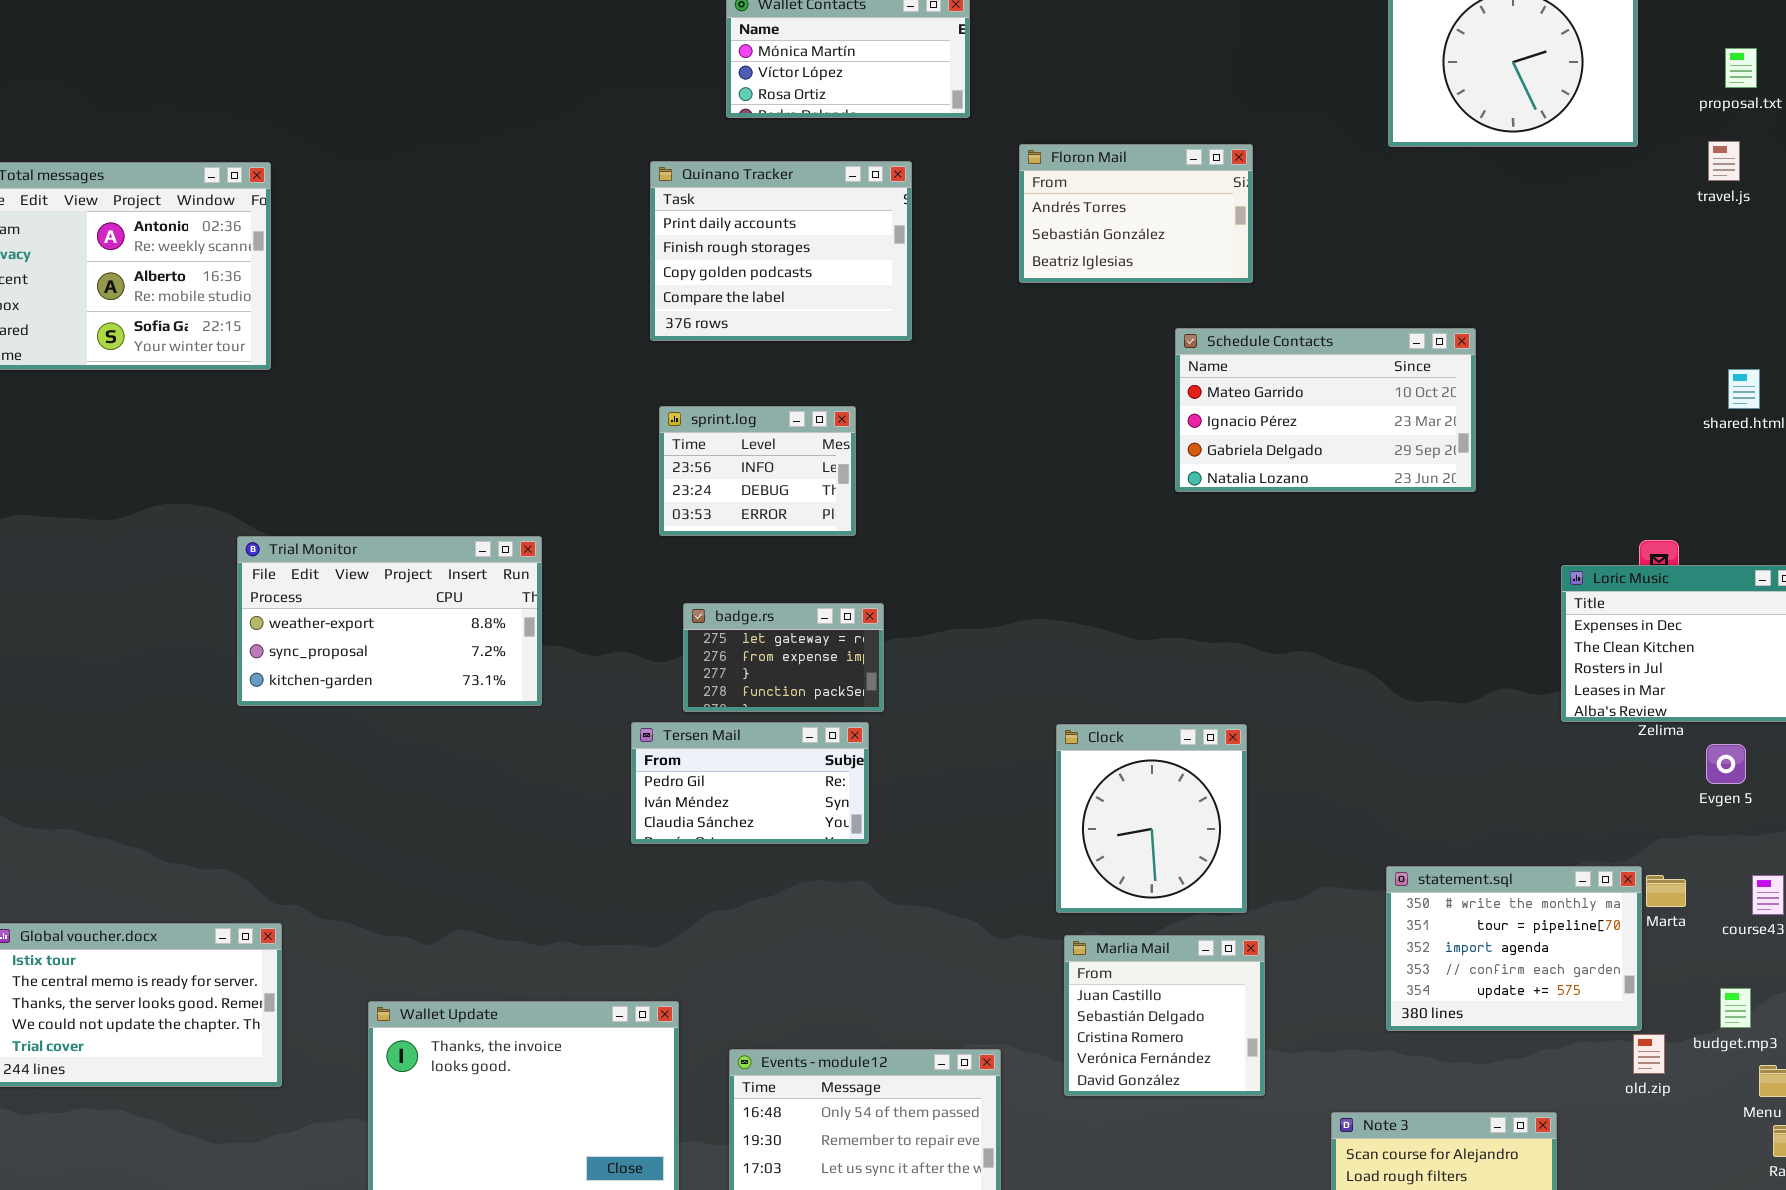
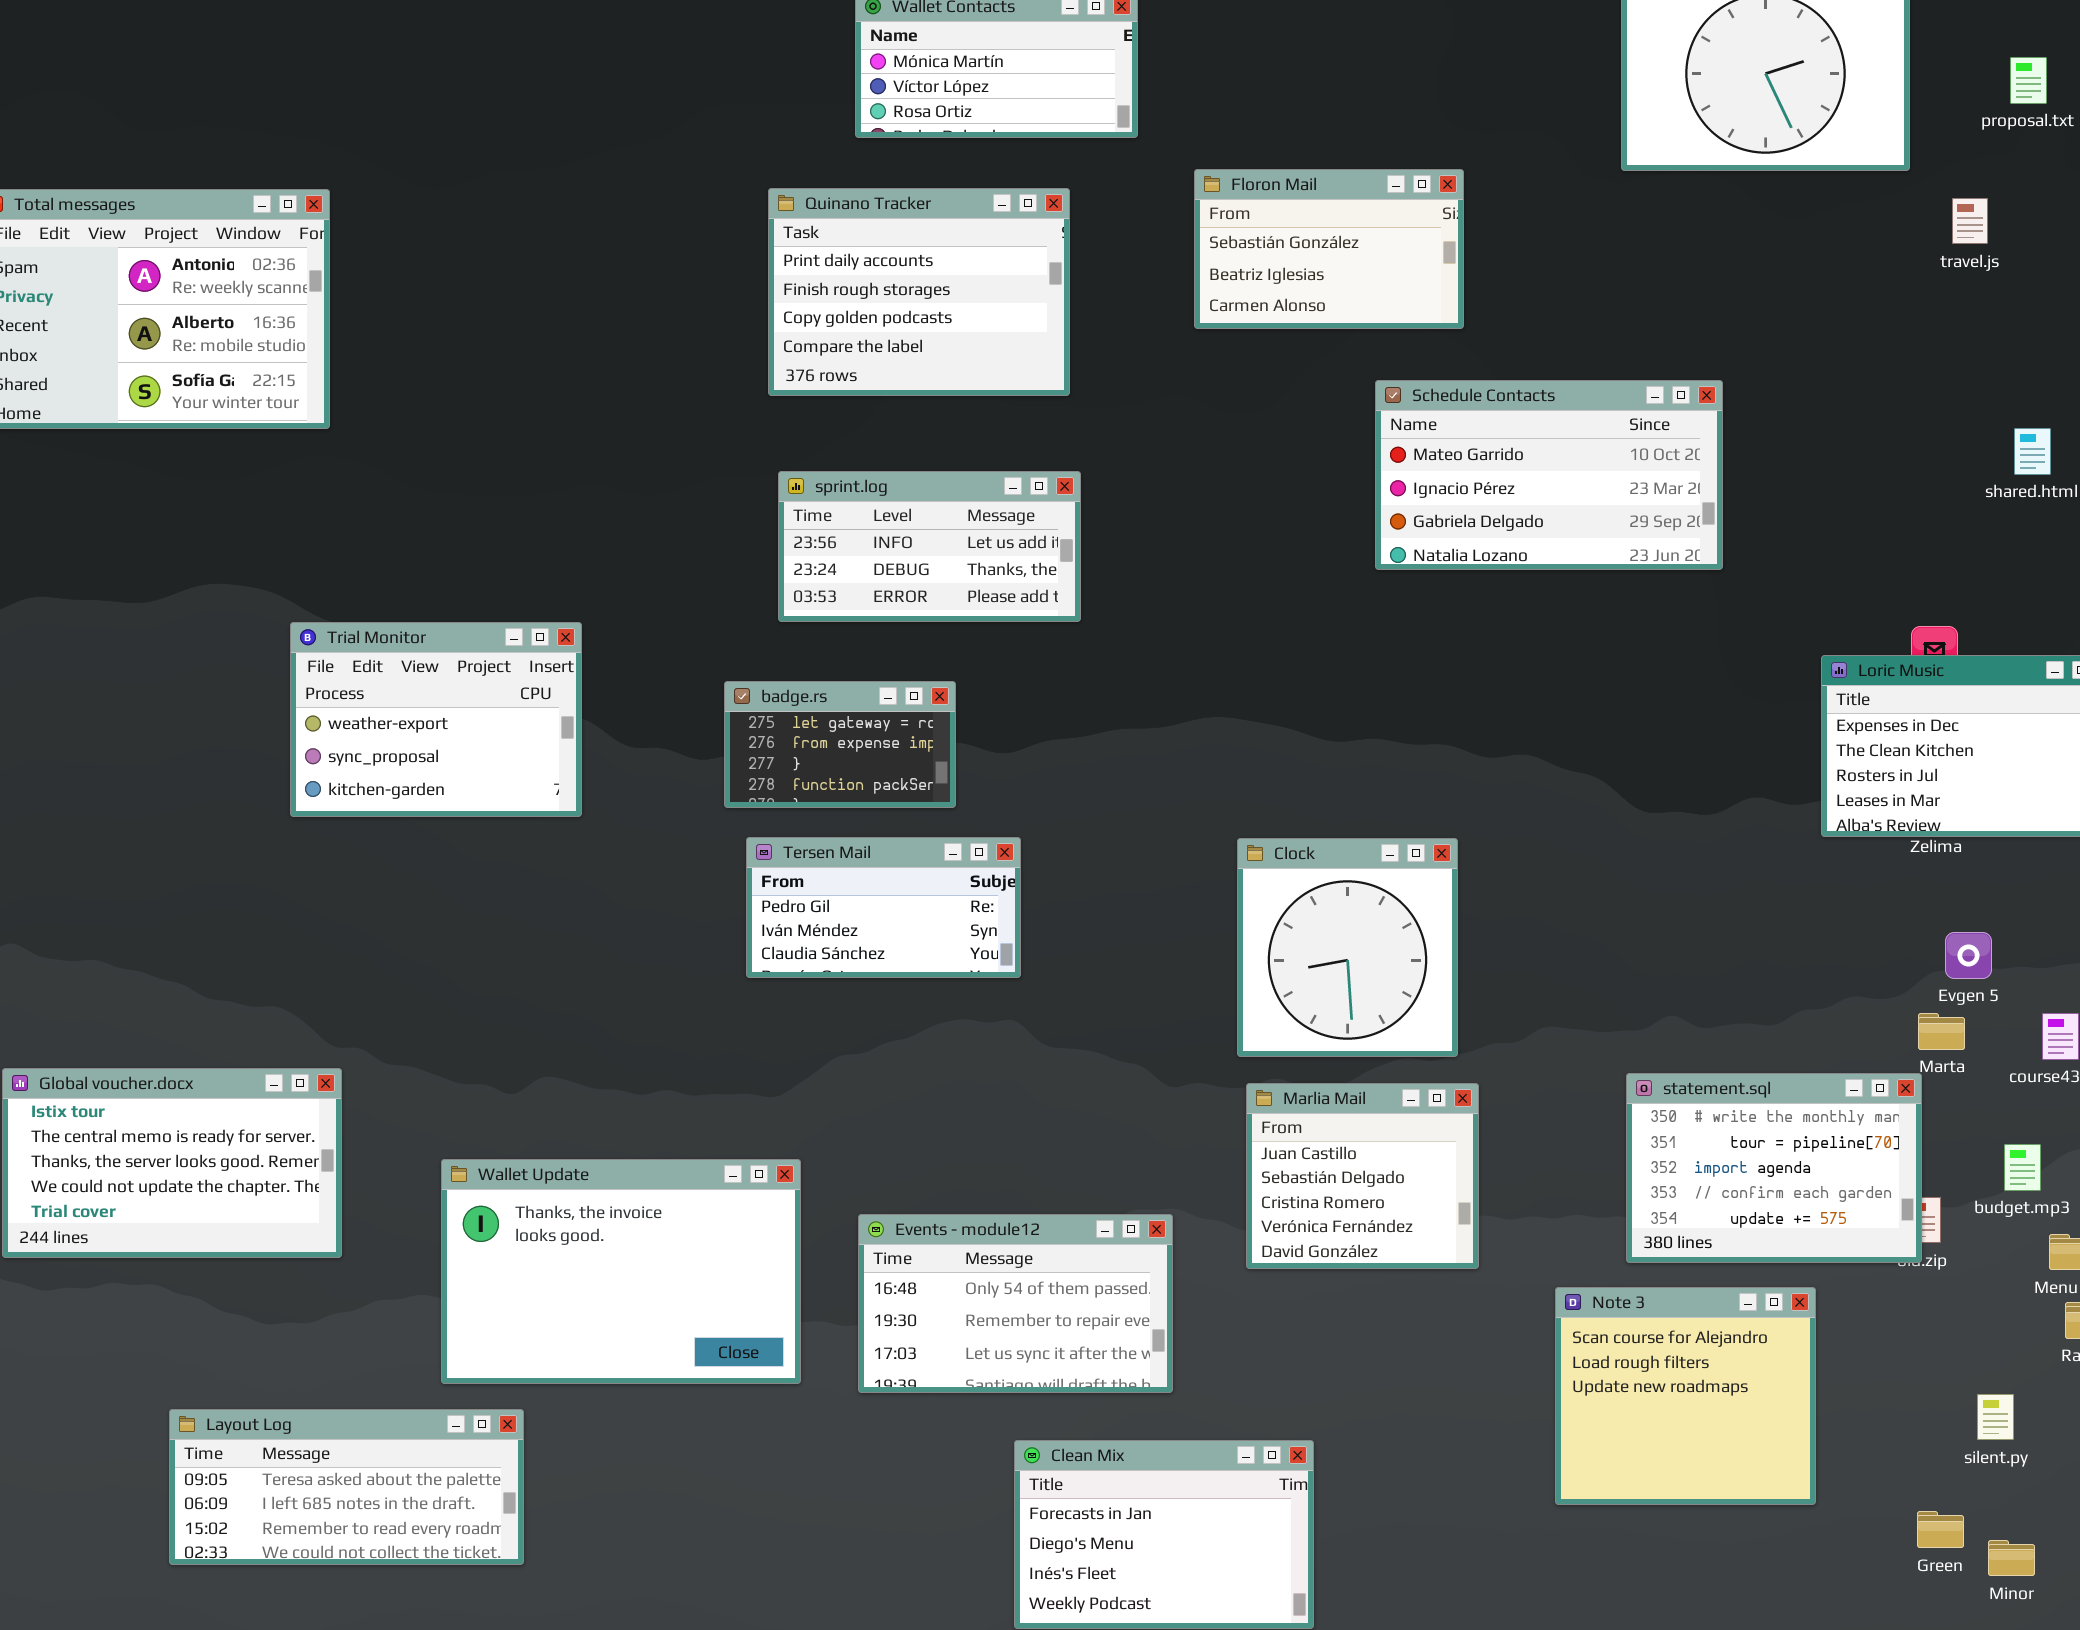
travel.js: [1708,141,1740,181] -> [1952,198,1988,244], moved
Floron Mail: [1019,144,1253,283] -> [1194,169,1464,329], scrolled down 1 row
sprint.log: [659,406,856,536] -> [778,471,1081,622], resized
Trial Monitor: [237,536,542,706] -> [290,622,582,817], resized
badge.rs: [683,603,884,712] -> [724,681,956,808], moved
Evgen 5: [1706,744,1746,784] -> [1945,932,1992,979], moved
statement.sql: [1386,866,1642,1031] -> [1626,1073,1922,1263], moved

